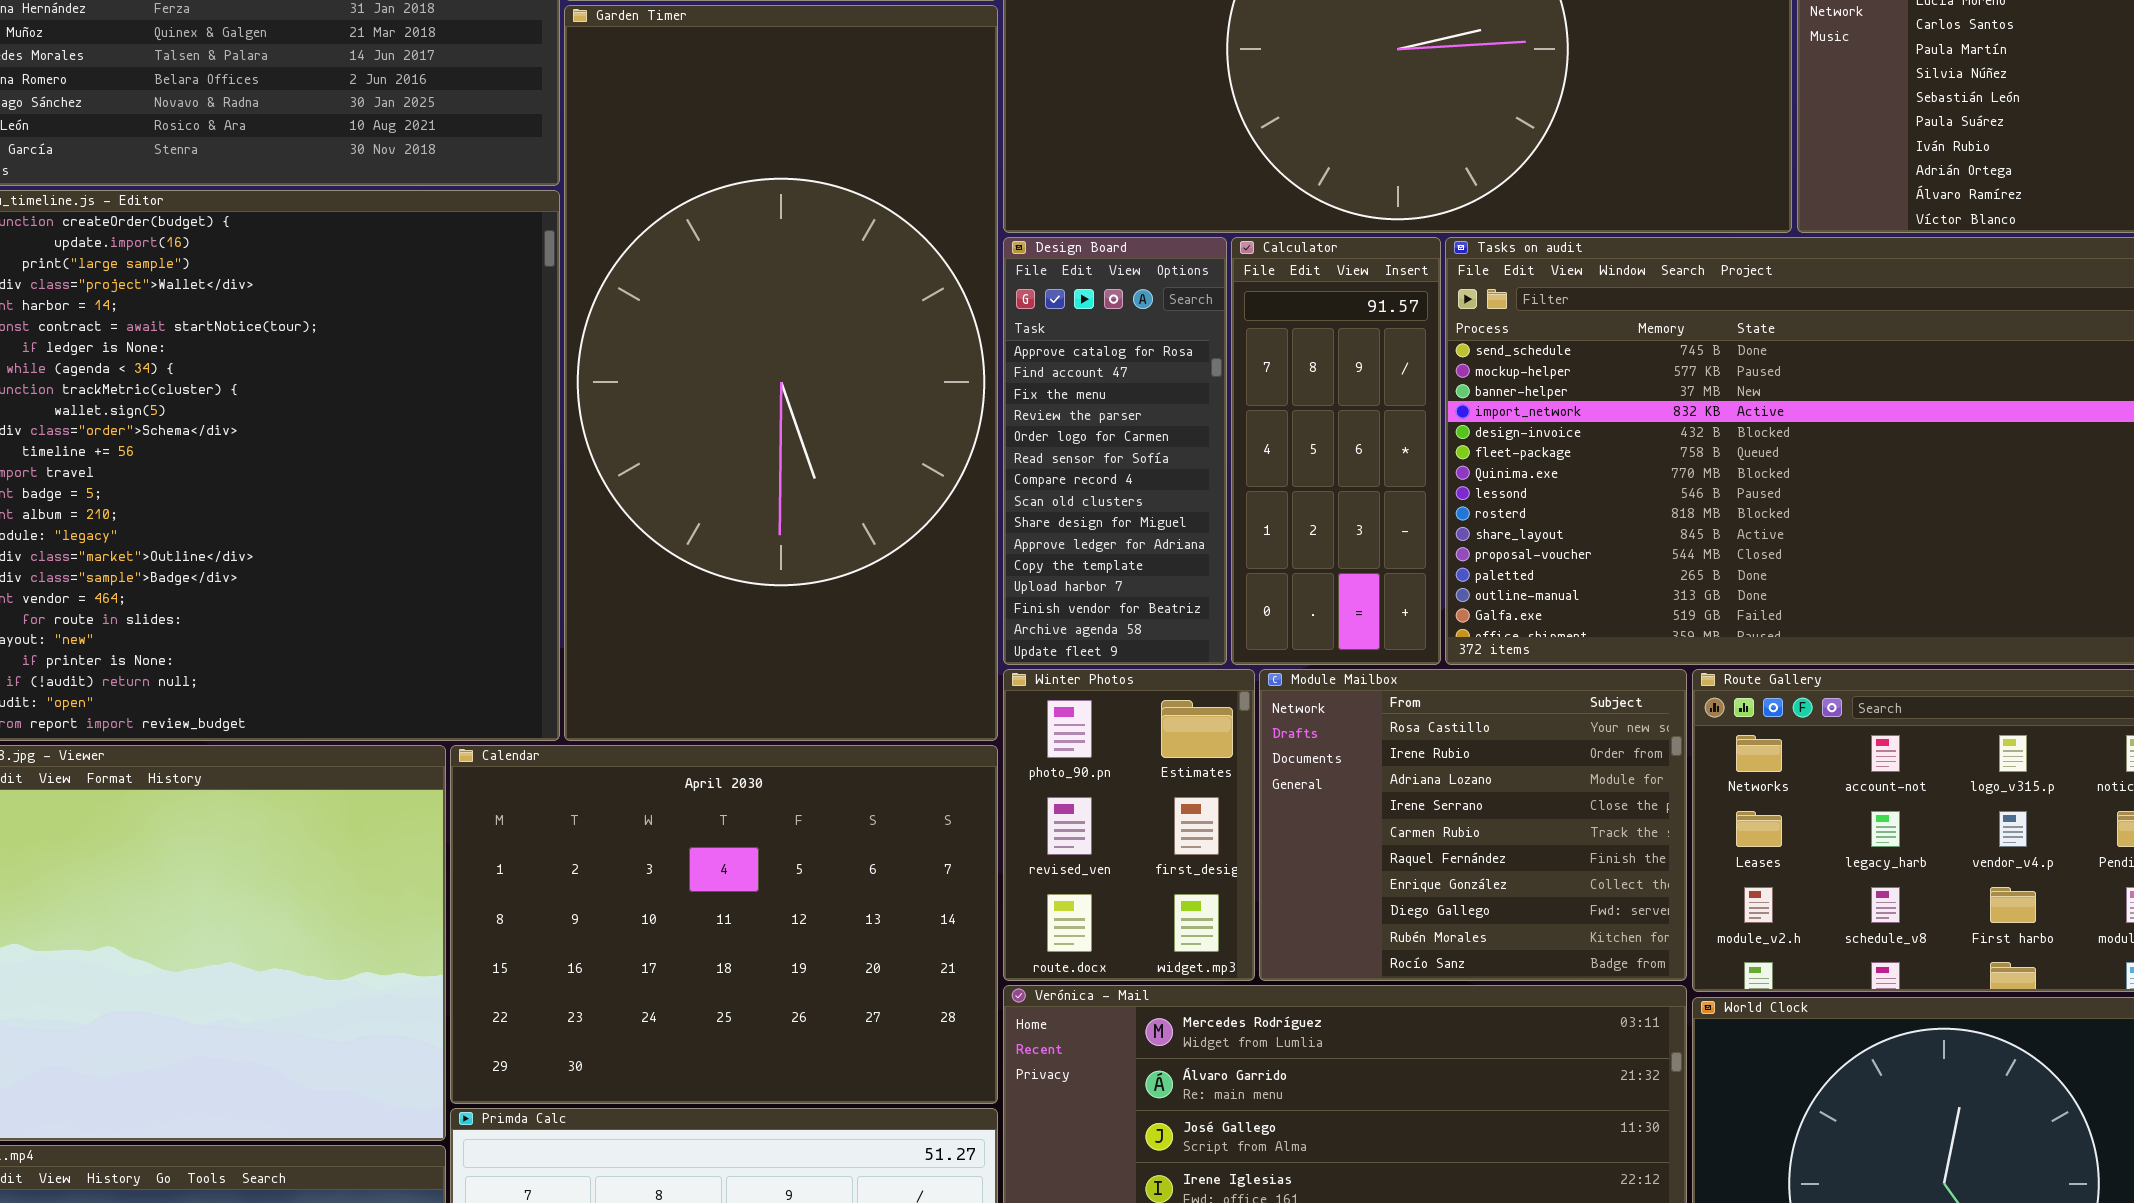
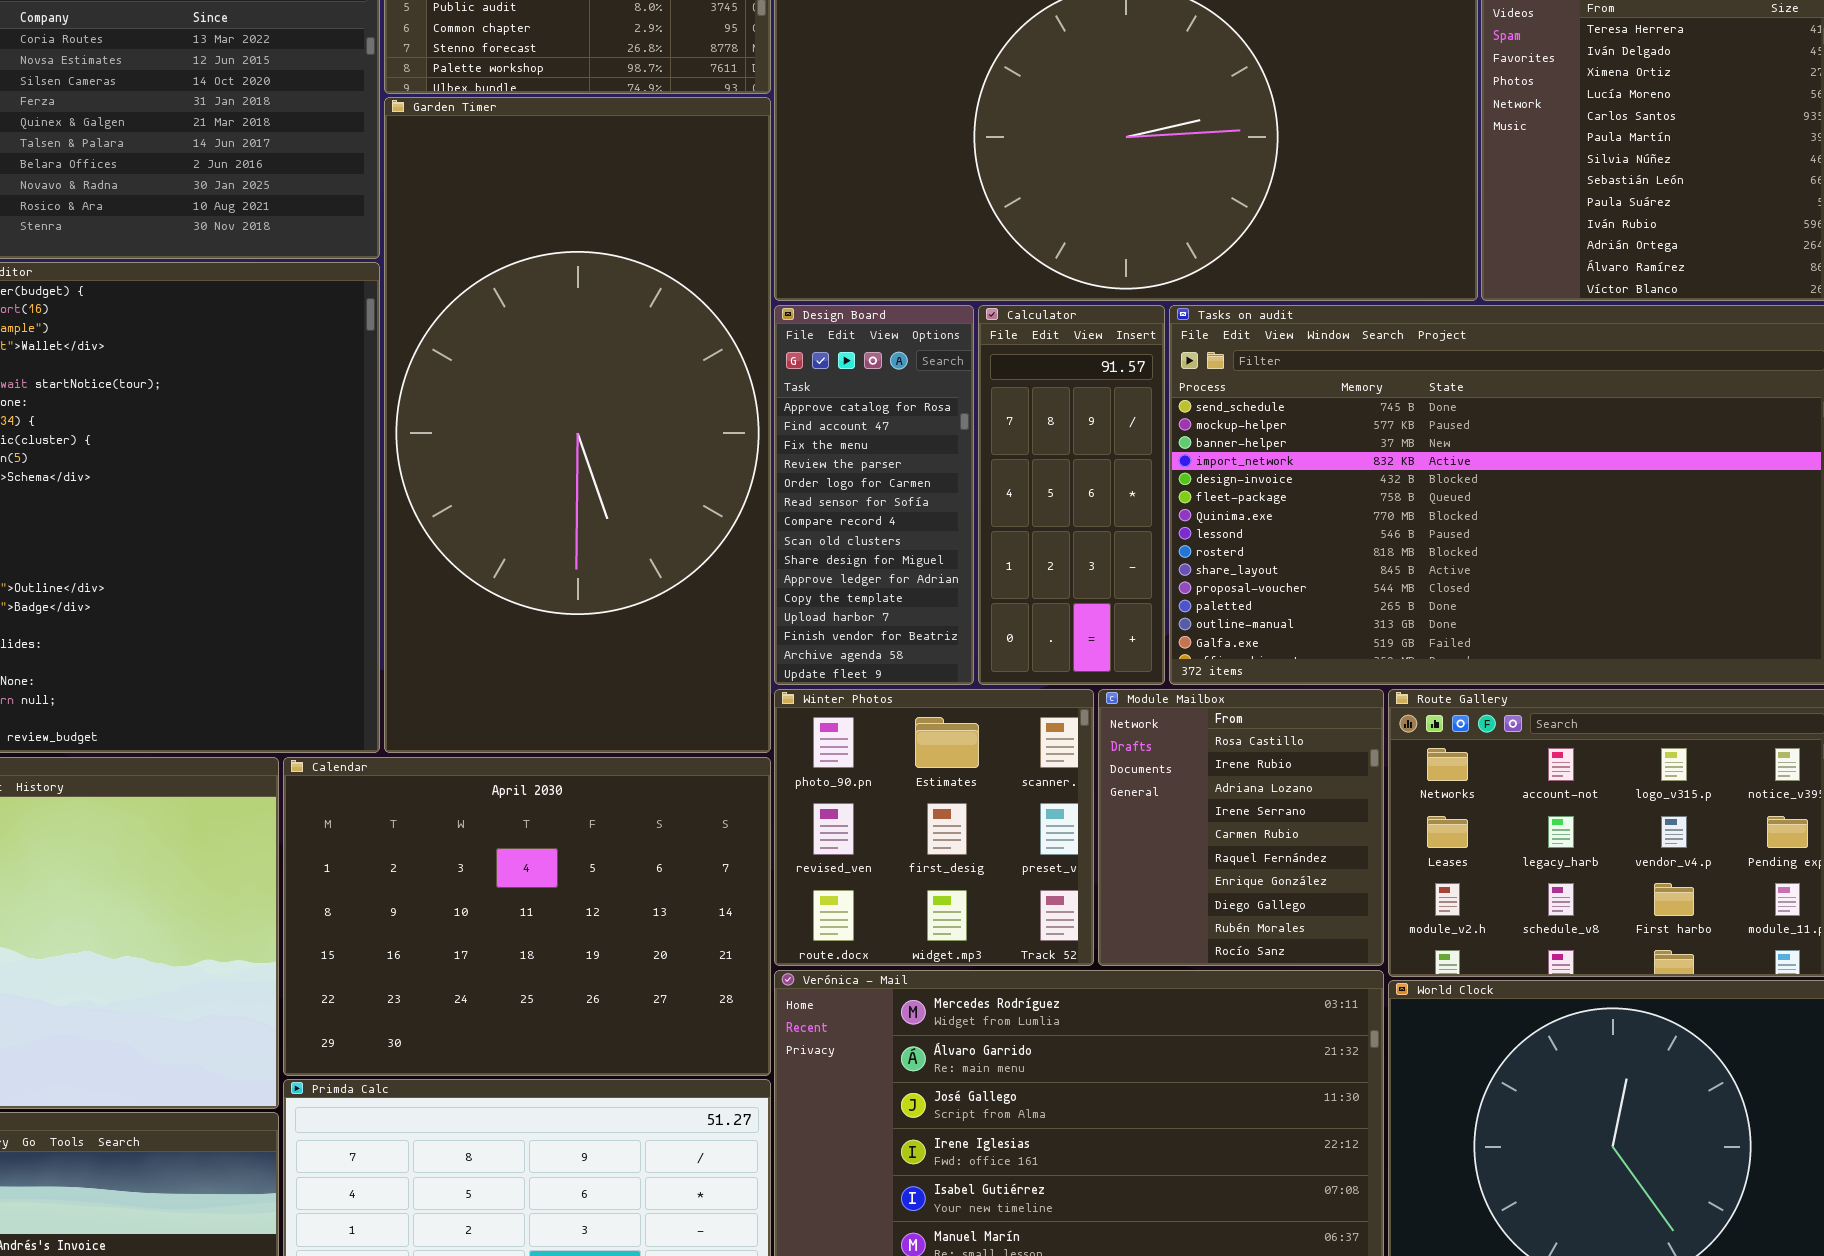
Winter Photos: [1003,669,1255,981] -> [774,689,1094,966], resized
Module Mailbox: [1259,669,1687,981] -> [1098,689,1384,966], resized

